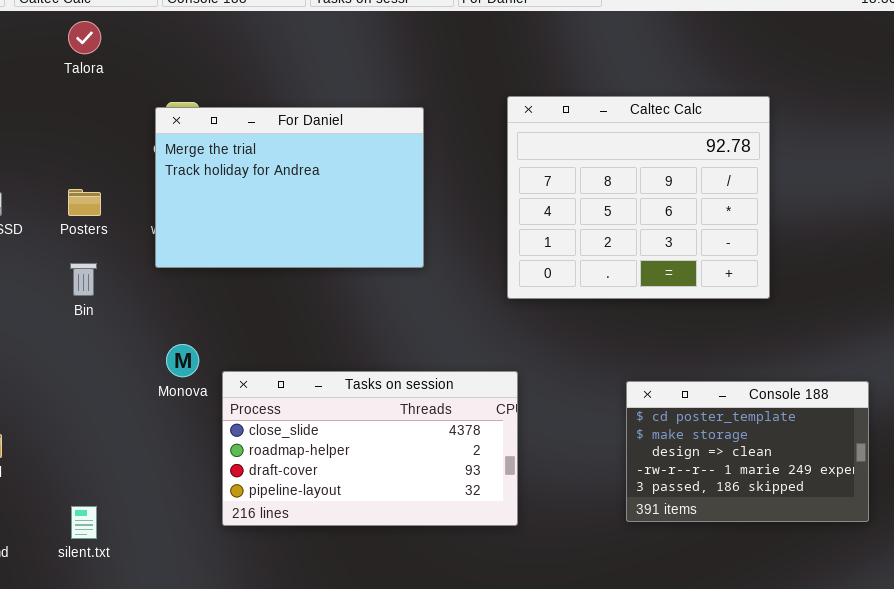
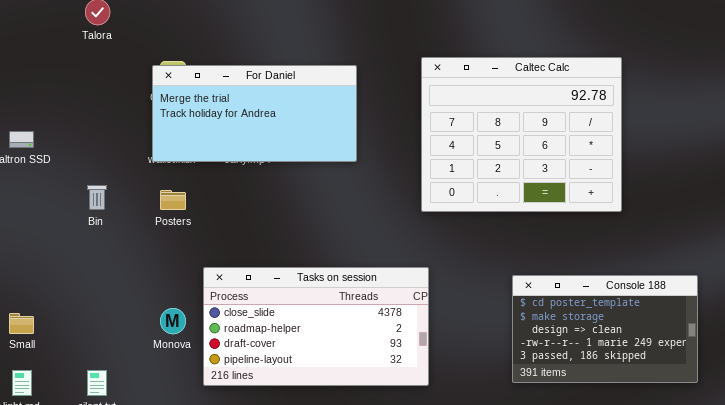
For Daniel: [155,107,424,268] -> [152,65,357,162], resized
Posters: [68,189,101,216] -> [160,190,186,210], moved
Monova: [166,344,199,377] -> [160,308,186,334], moved

